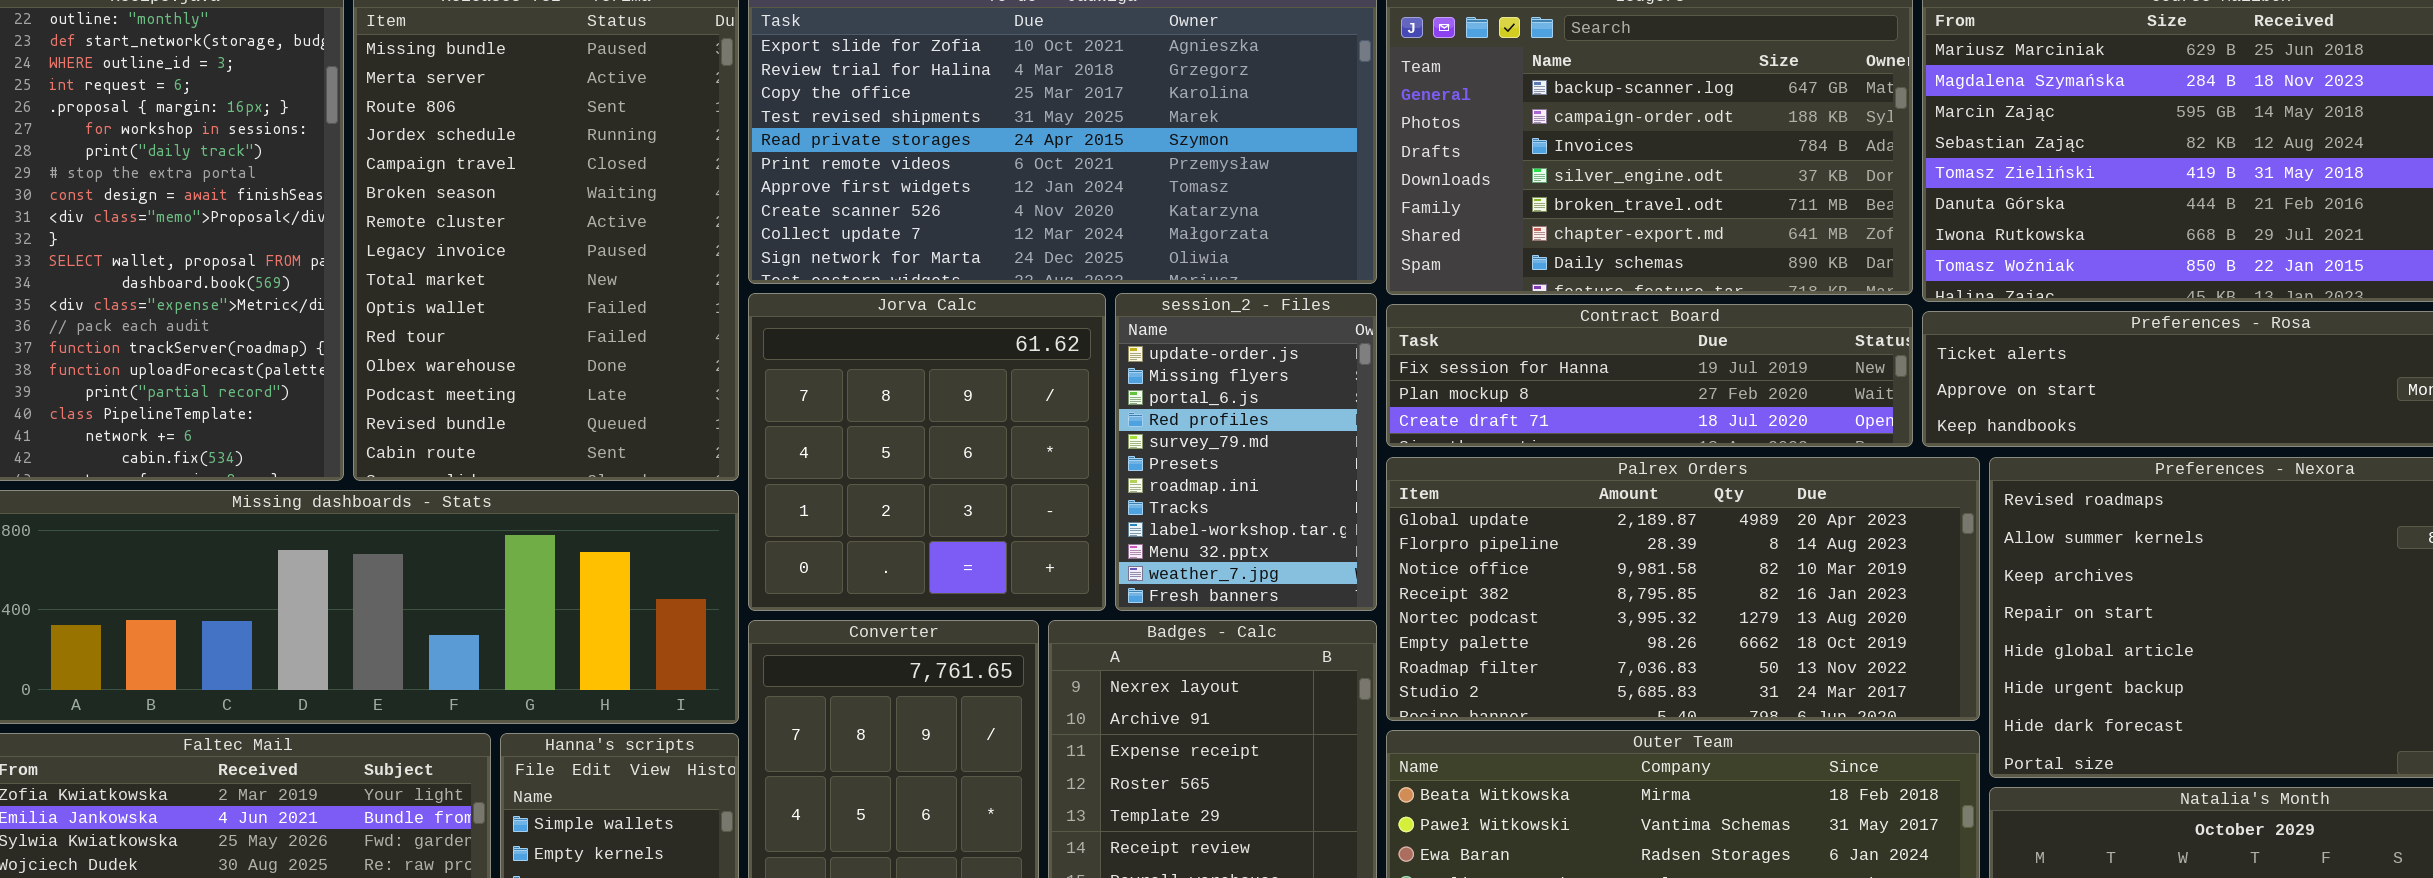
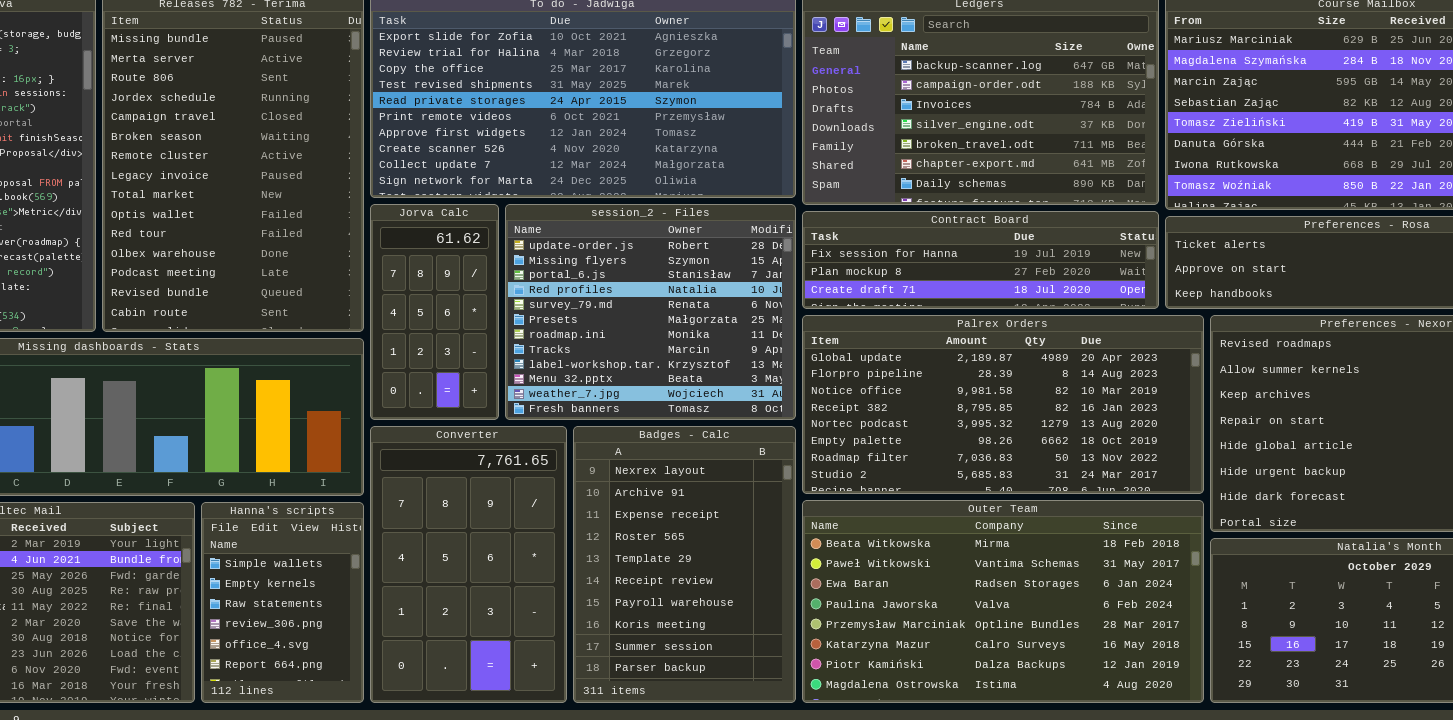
Jorva Calc: [748,293,1106,611] -> [370,204,499,420], resized
session_2 - Files: [1115,293,1377,611] -> [505,204,796,420], resized

